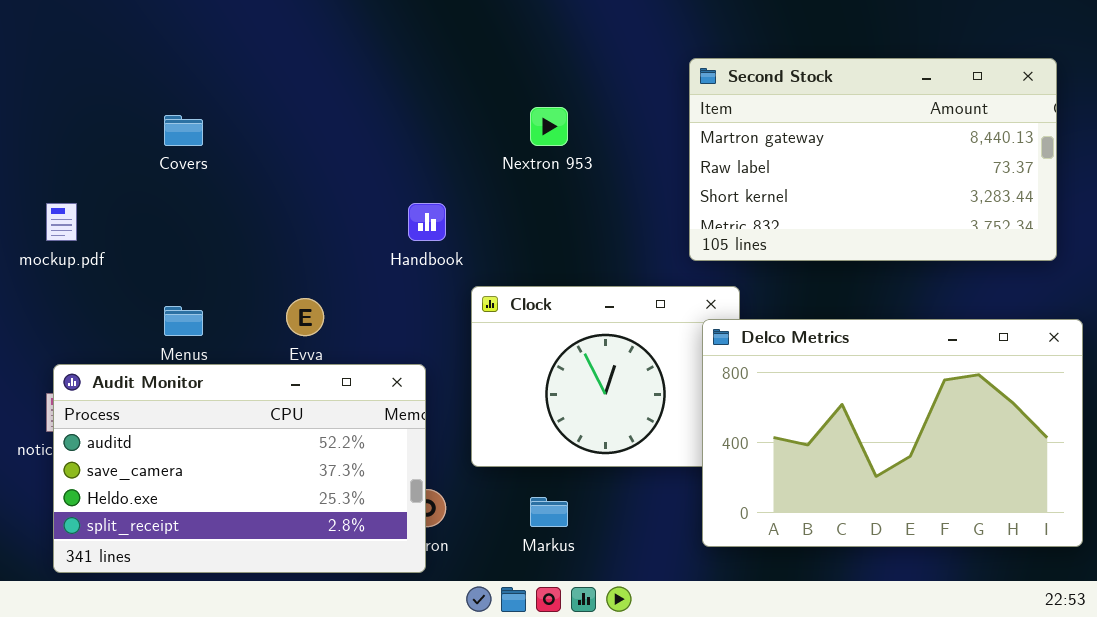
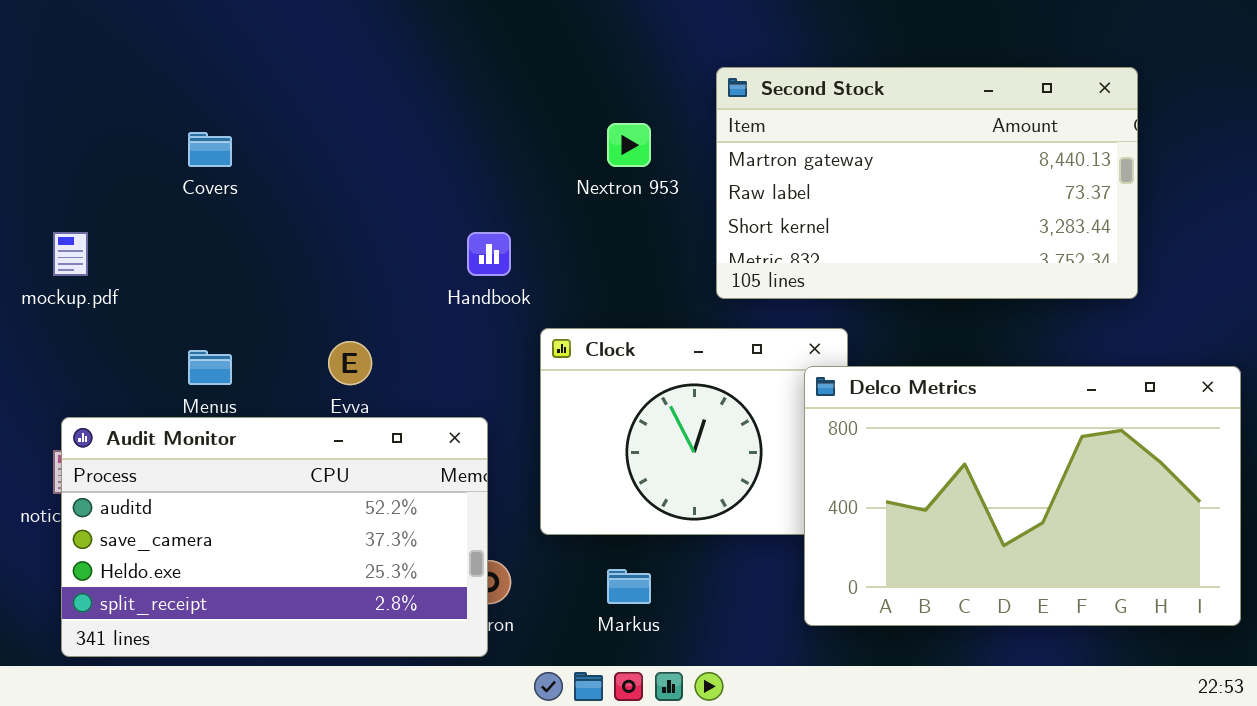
Second Stock: [689,58,1057,261] -> [716,67,1138,299], moved

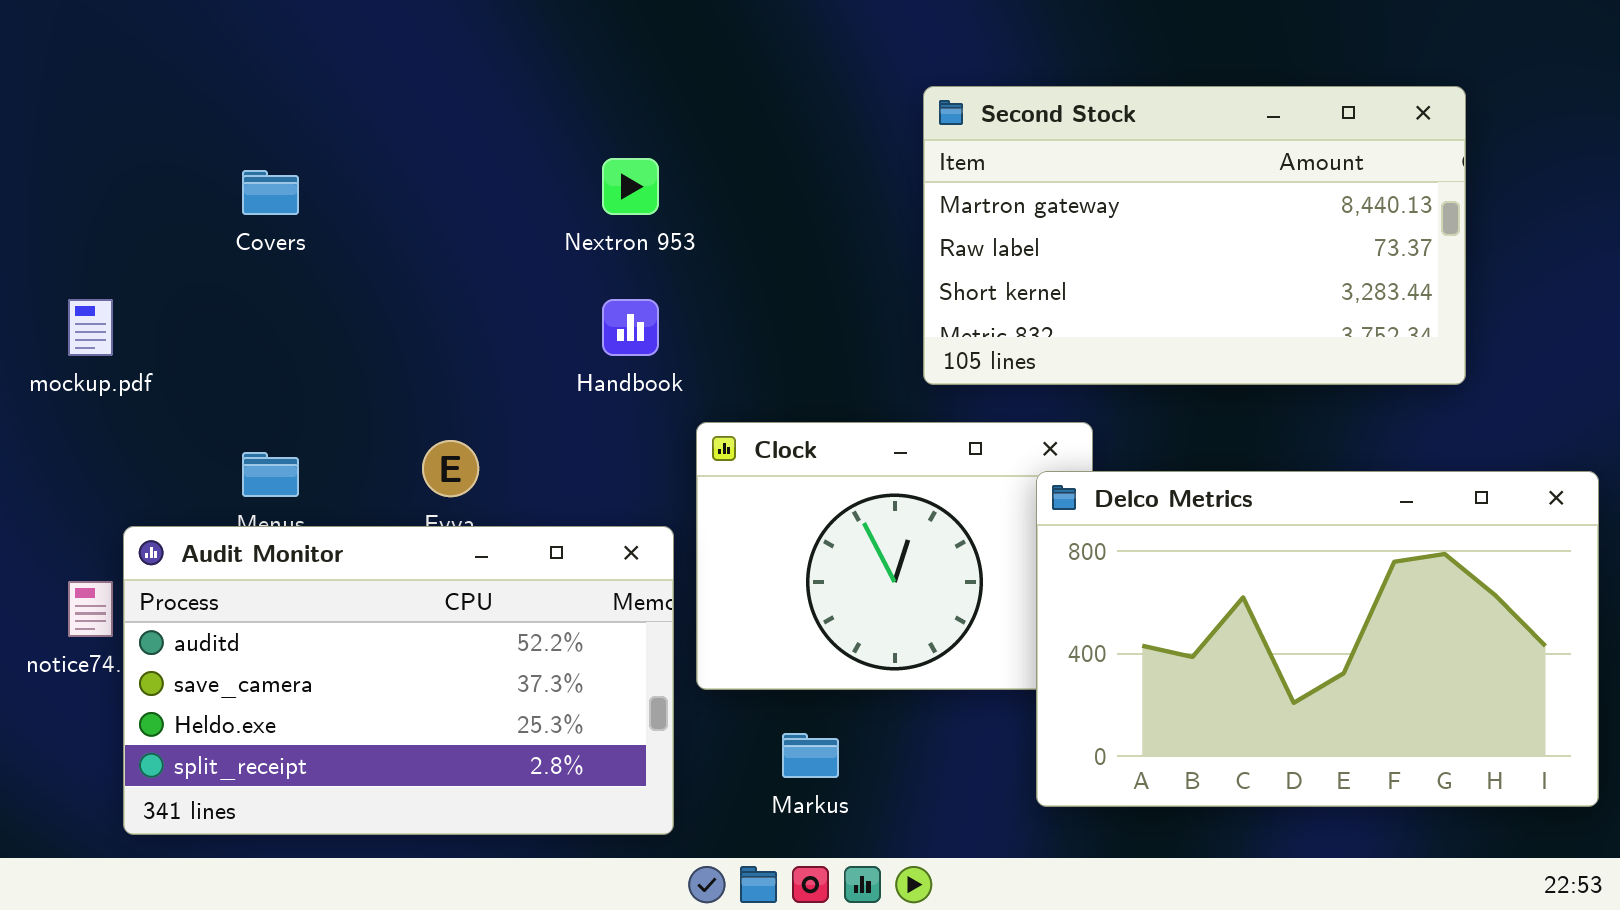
Nextron 953: [607,123,651,167] -> [602,158,659,215], moved
Audit Monitor: [61,417,488,657] -> [123,526,674,835], moved

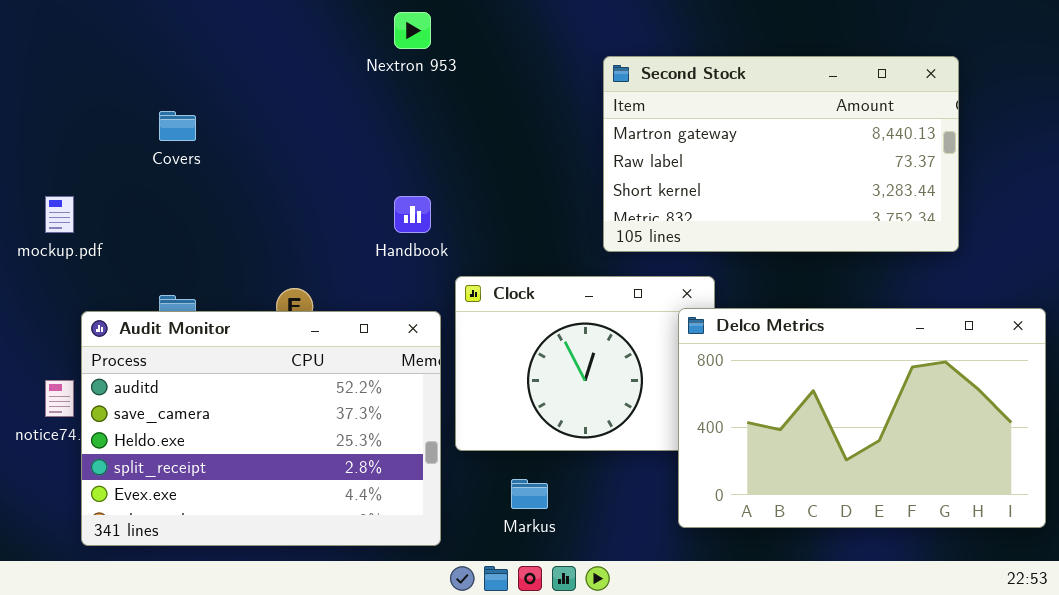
Nextron 953: [602,158,659,215] -> [394,12,431,49], moved
Audit Monitor: [123,526,674,835] -> [81,311,441,546], resized

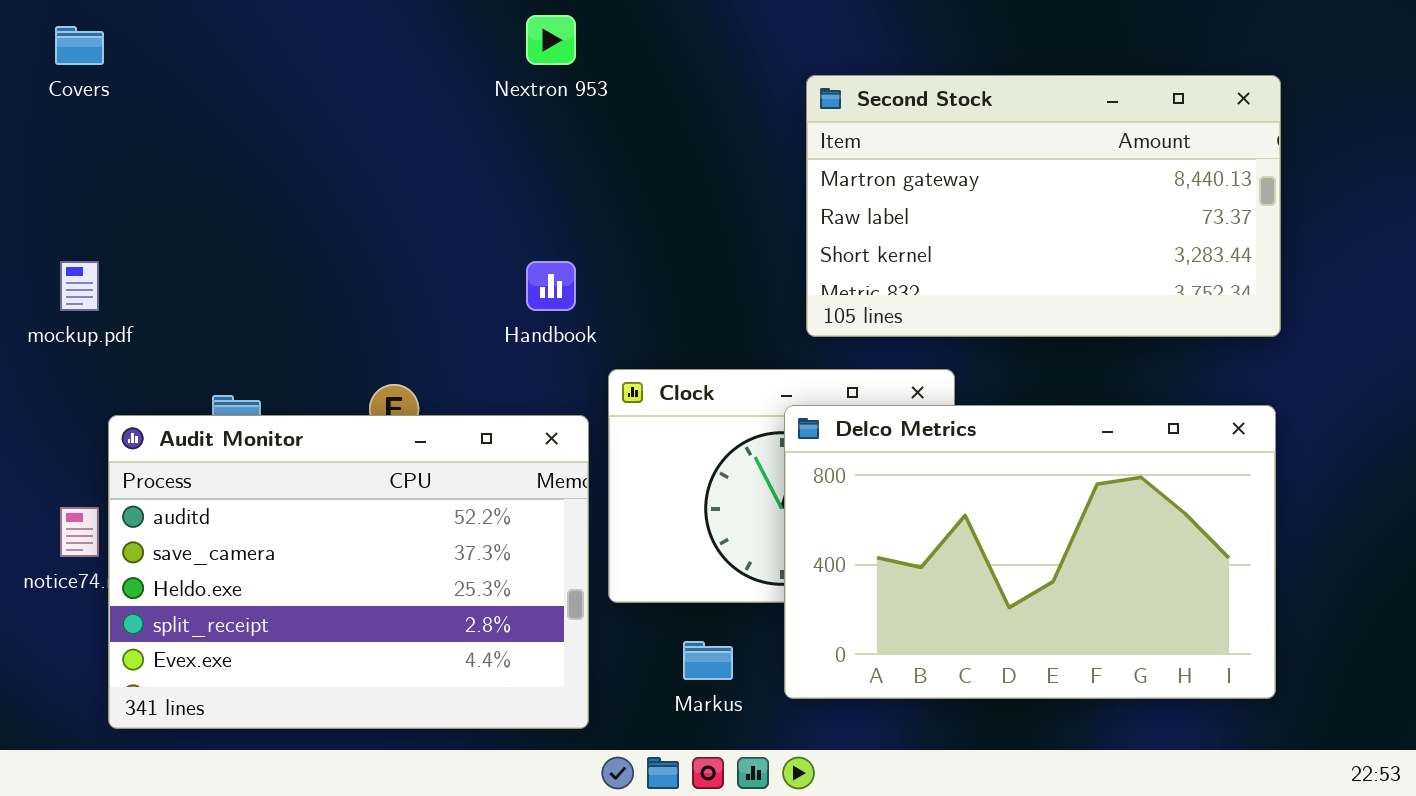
Covers: [159,111,196,141] -> [55,26,104,65], moved
Delco Metrics: [678,308,1046,528] -> [784,405,1276,699], moved

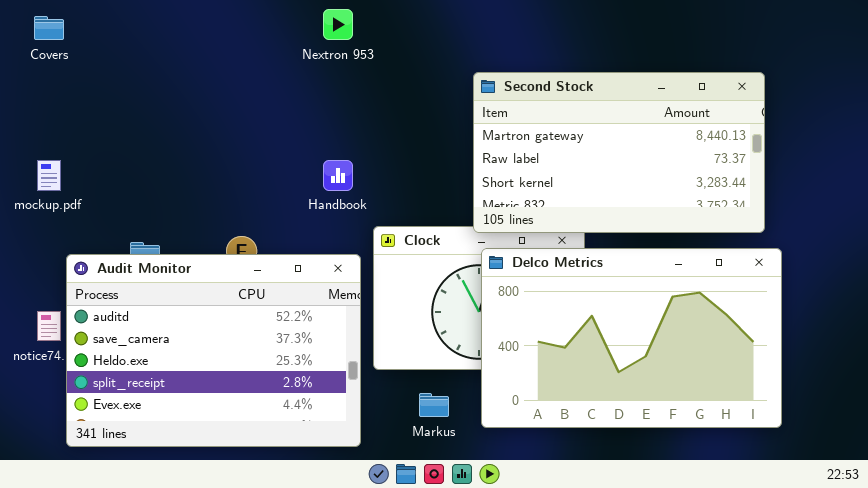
Second Stock: [806,75,1281,337] -> [473,72,765,233], moved

